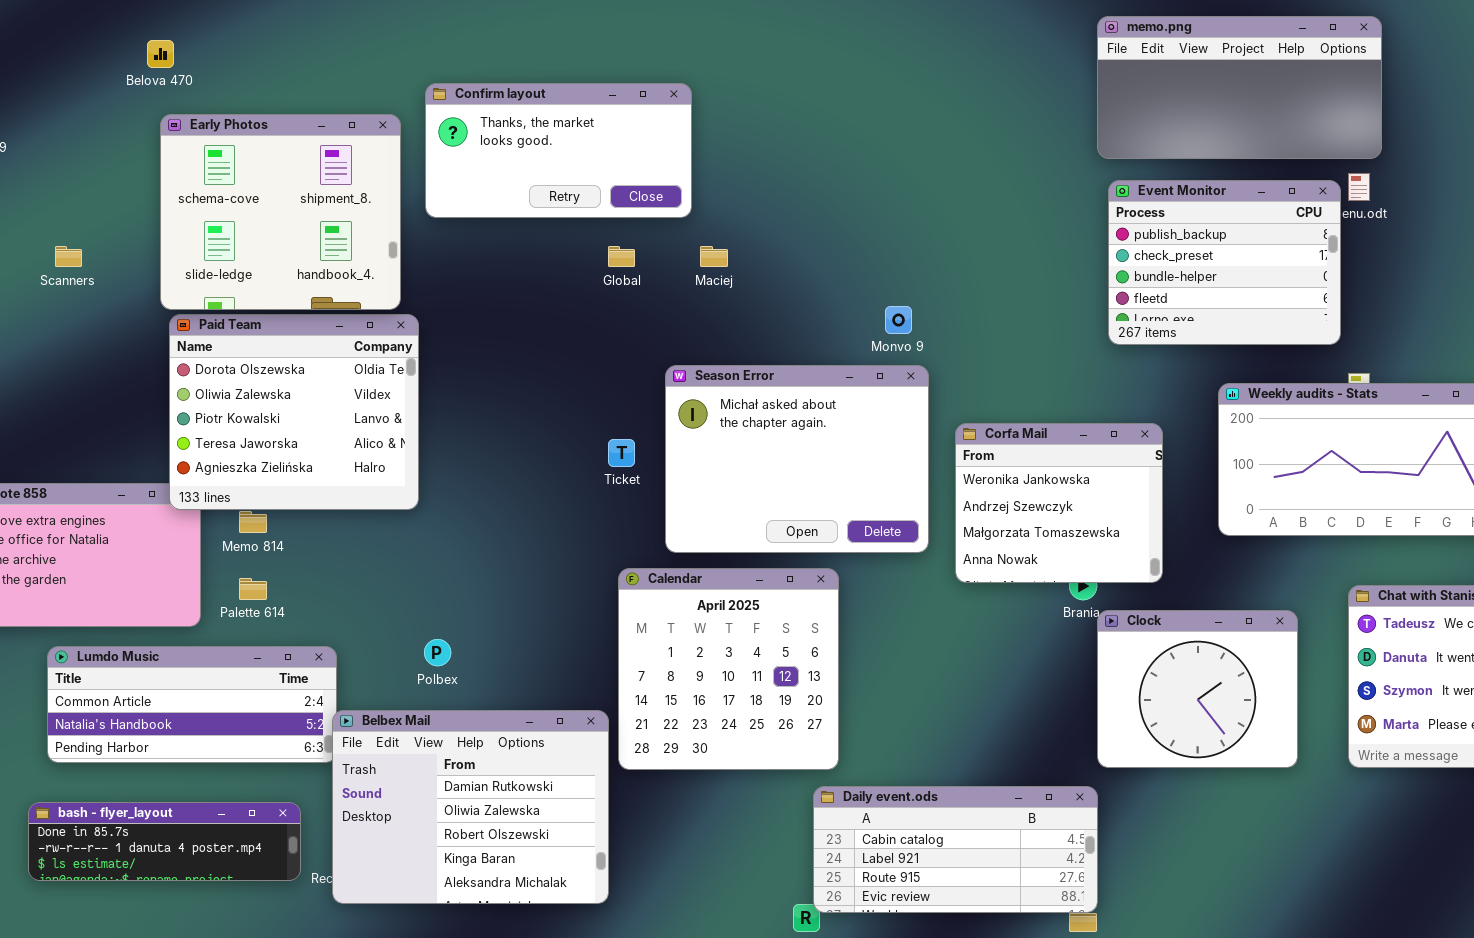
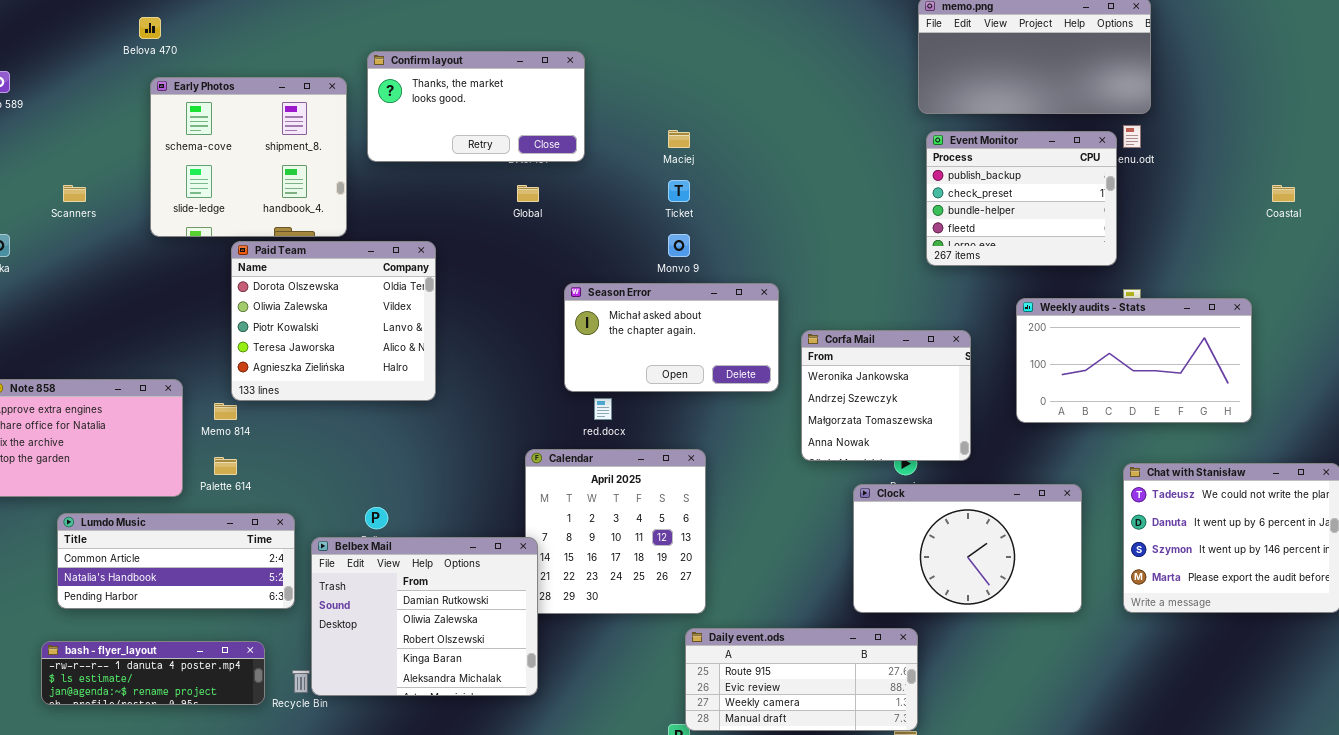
Maciej: [700,246,728,267] -> [668,130,690,148], moved
Monvo 9: [885,306,912,334] -> [668,234,690,257], moved
Paid Team: [169,314,419,510] -> [231,241,436,401], moved
Season Error: [665,365,929,553] -> [564,283,779,392], resized
Ticket: [608,439,635,467] -> [668,180,690,202], moved
Clock: [1097,610,1298,768] -> [853,484,1082,613], resized
Belbex Mail: [332,710,609,904] -> [311,537,538,696], moved
Daily event.ods: [813,786,1098,913] -> [685,628,918,731], scrolled down 2 rows
bash - flyer_layout: [28,802,301,881] -> [41,641,265,705], scrolled down 1 row

